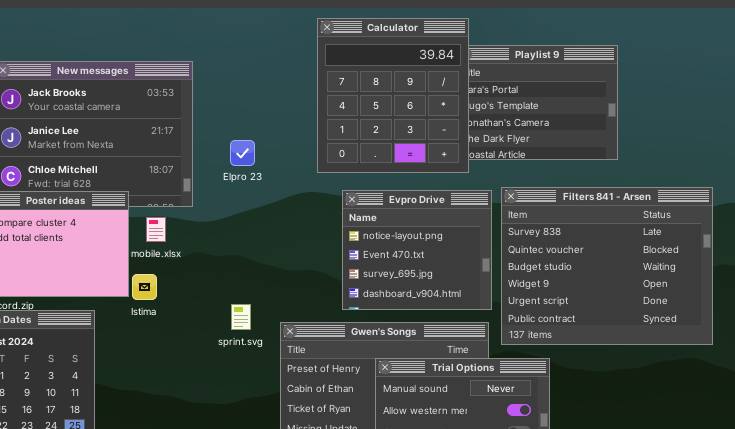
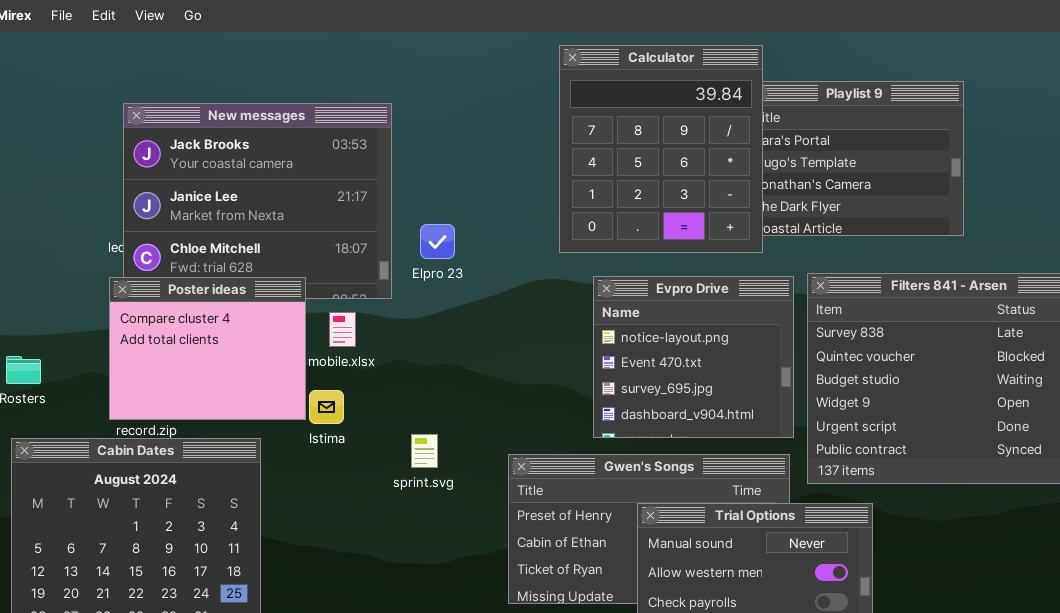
Elpro 23: [230,140,255,166] -> [420,224,455,259], moved
sprint.svg: [231,304,251,330] -> [411,434,438,468], moved

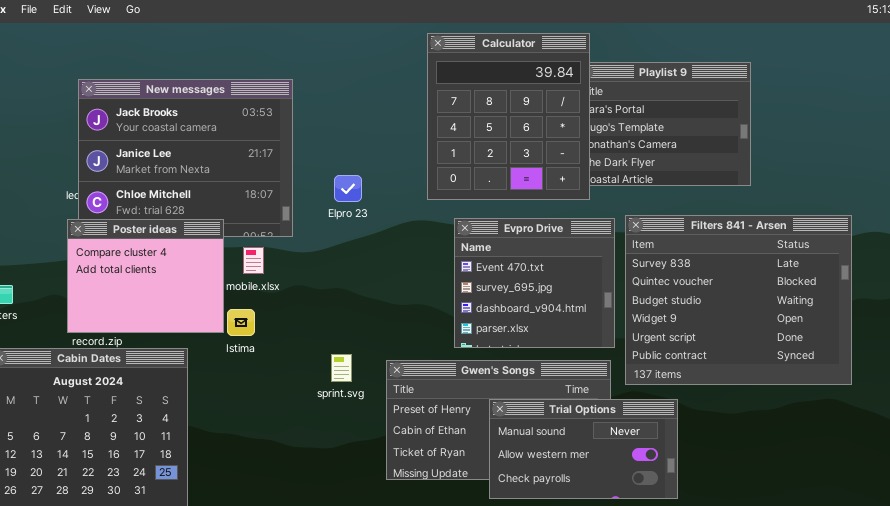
Elpro 23: [420,224,455,259] -> [334,175,362,202], moved
Evpro Drive: [593,276,794,438] -> [454,218,615,348], scrolled down 1 row
sprint.svg: [411,434,438,468] -> [331,354,352,382], moved

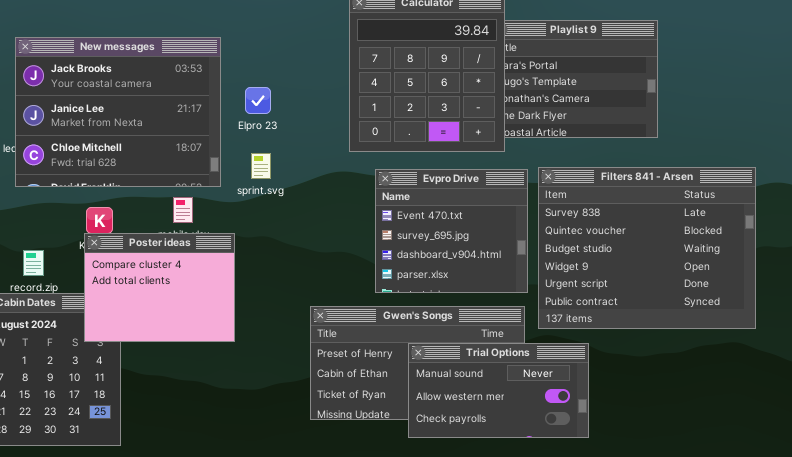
Elpro 23: [334,175,362,202] -> [245,87,271,114], moved
Poster ideas: [67,219,224,333] -> [84,233,235,342], moved
sprint.svg: [331,354,352,382] -> [251,153,271,179], moved

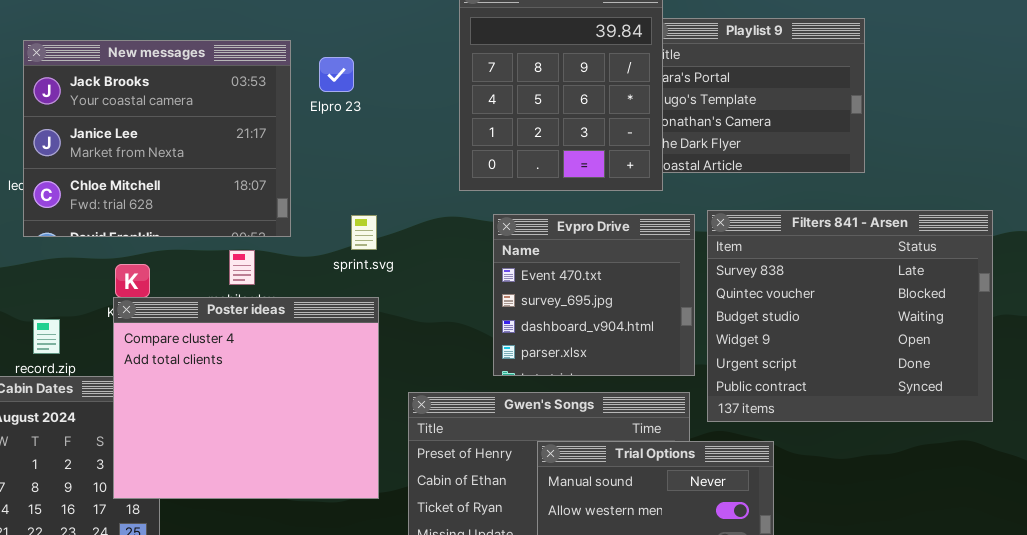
Elpro 23: [245,87,271,114] -> [319,57,354,92], moved
sprint.svg: [251,153,271,179] -> [351,215,377,250], moved
Poster ideas: [84,233,235,342] -> [113,297,379,499], resized

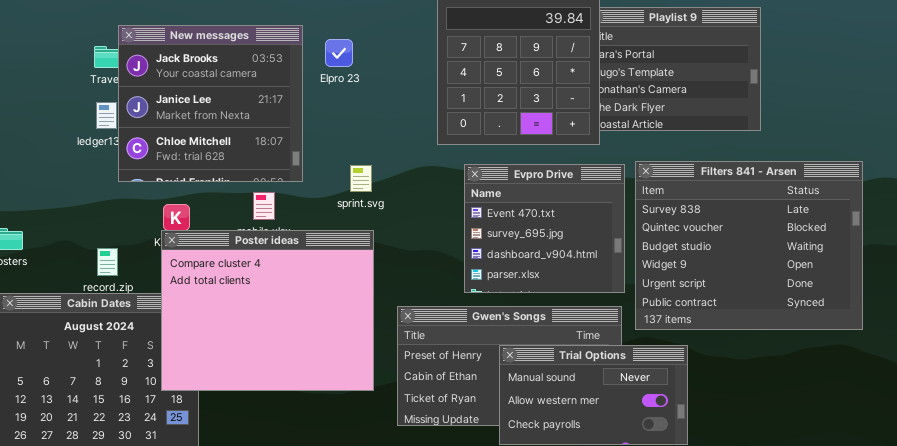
New messages: [23,40,291,237] -> [118,25,303,182], resized

